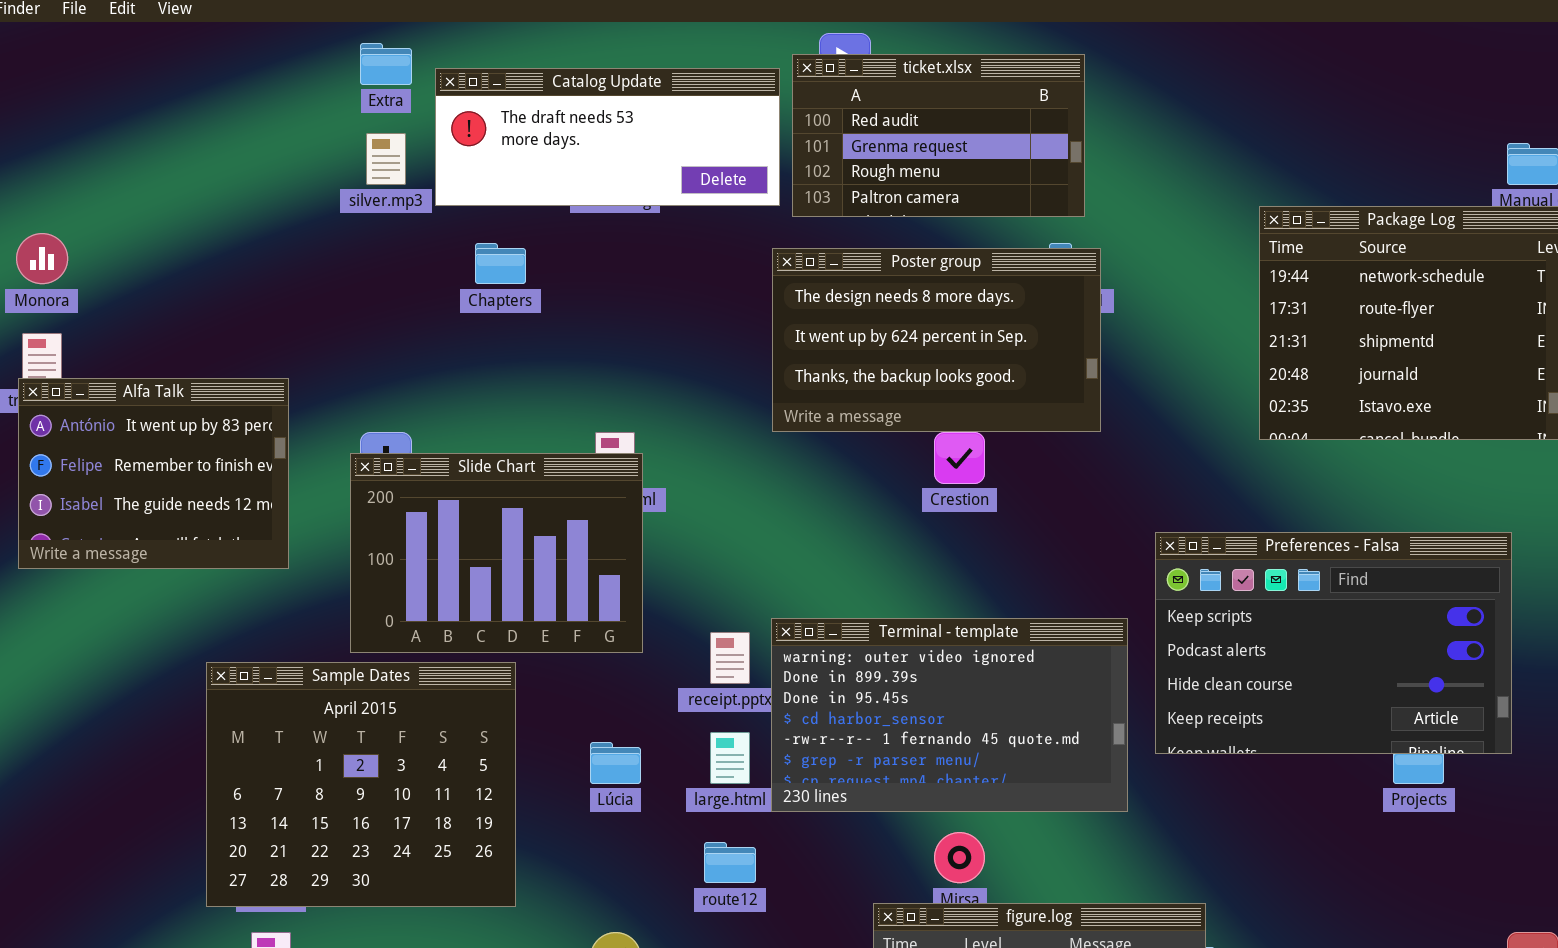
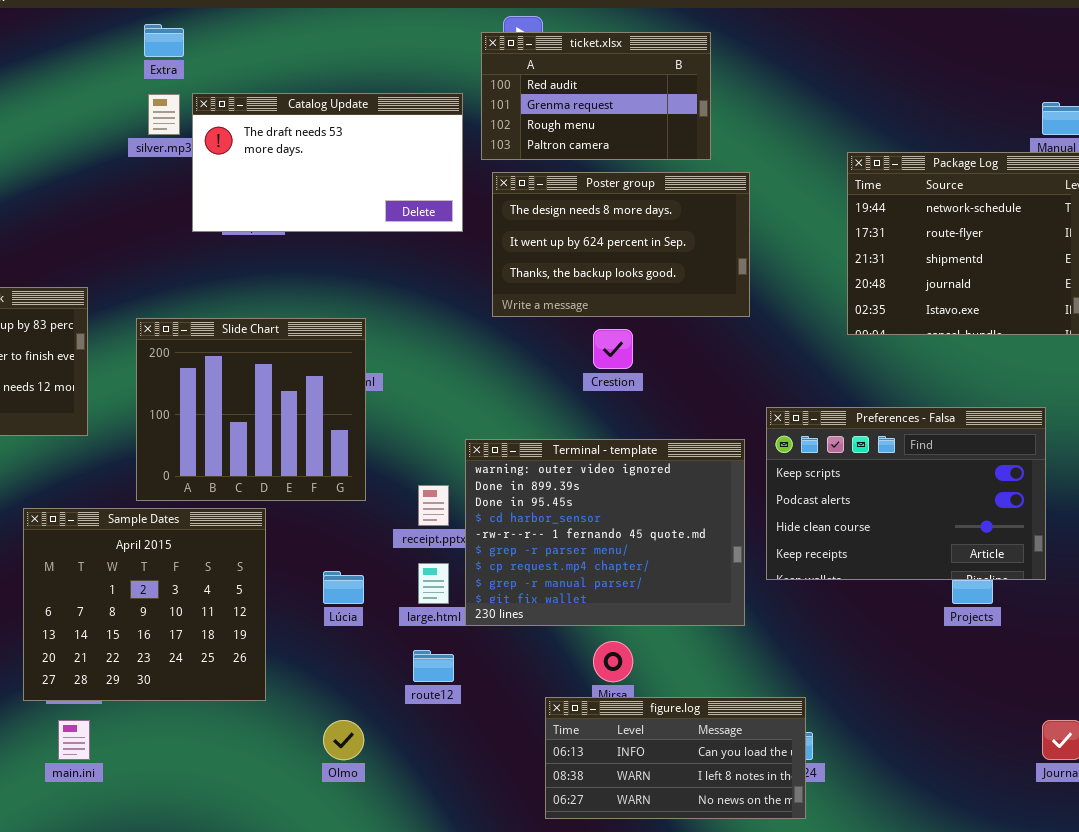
Catalog Update: [435,68,780,206] -> [192,93,463,232], moved, resized
Poster group: [772,248,1101,432] -> [492,172,750,317], moved
Slide Chart: [350,453,643,653] -> [136,318,366,501], resized
Terminal - template: [771,618,1128,812] -> [465,439,745,626], resized

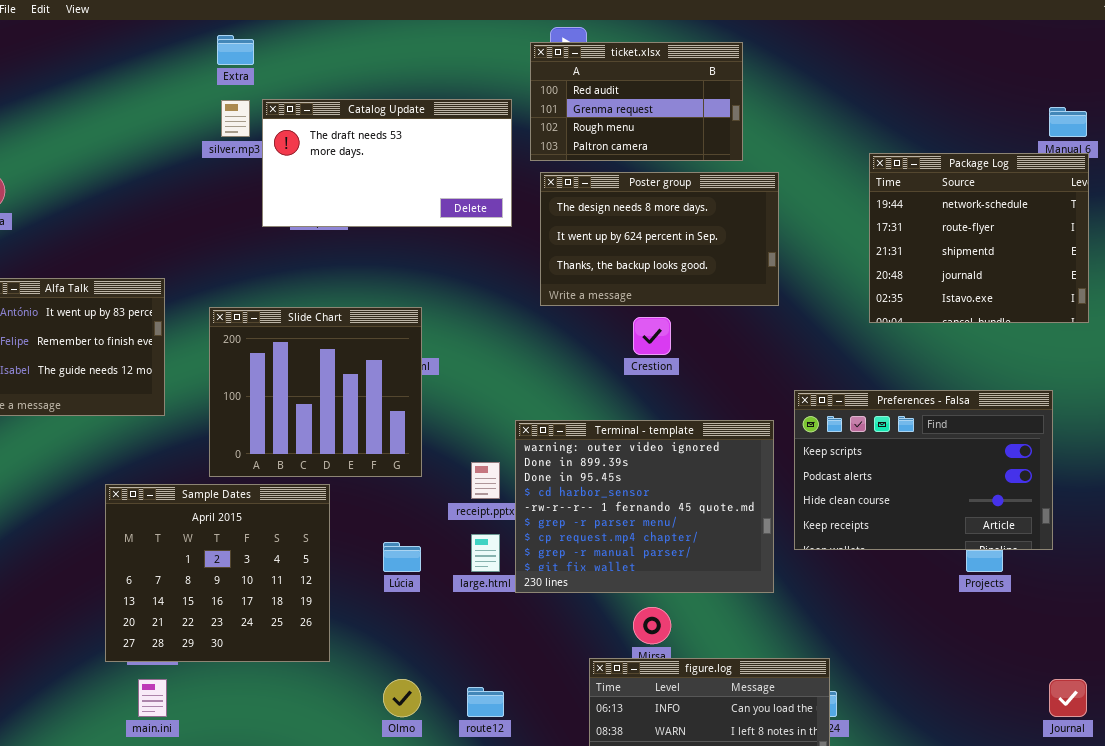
route12: [413,650,454,682] -> [467,687,504,717], moved

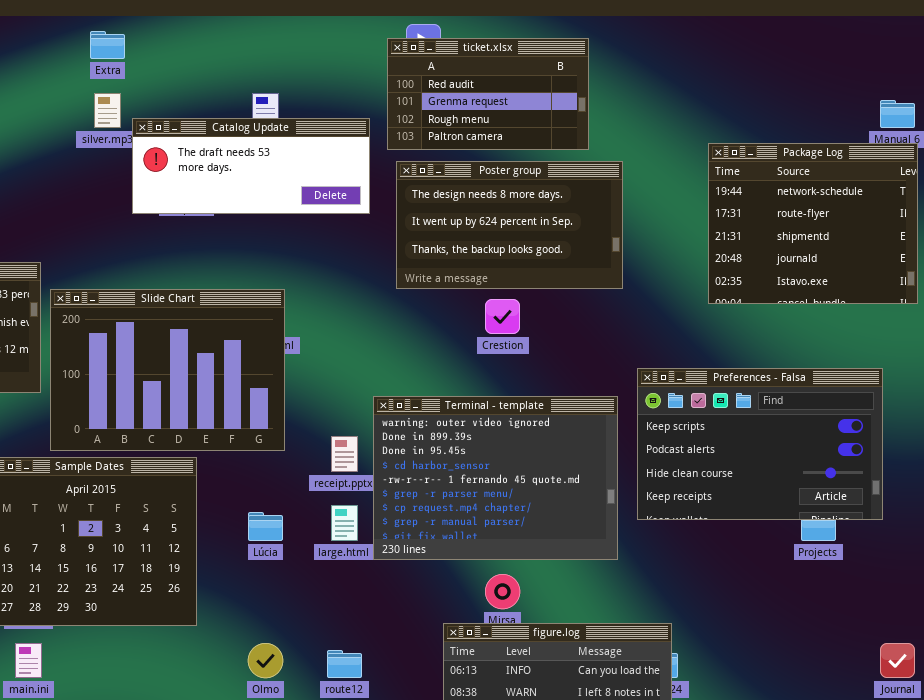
Catalog Update: [262,99,512,227] -> [132,118,370,214], resized
Slide Chart: [209,307,422,477] -> [50,289,285,451], resized

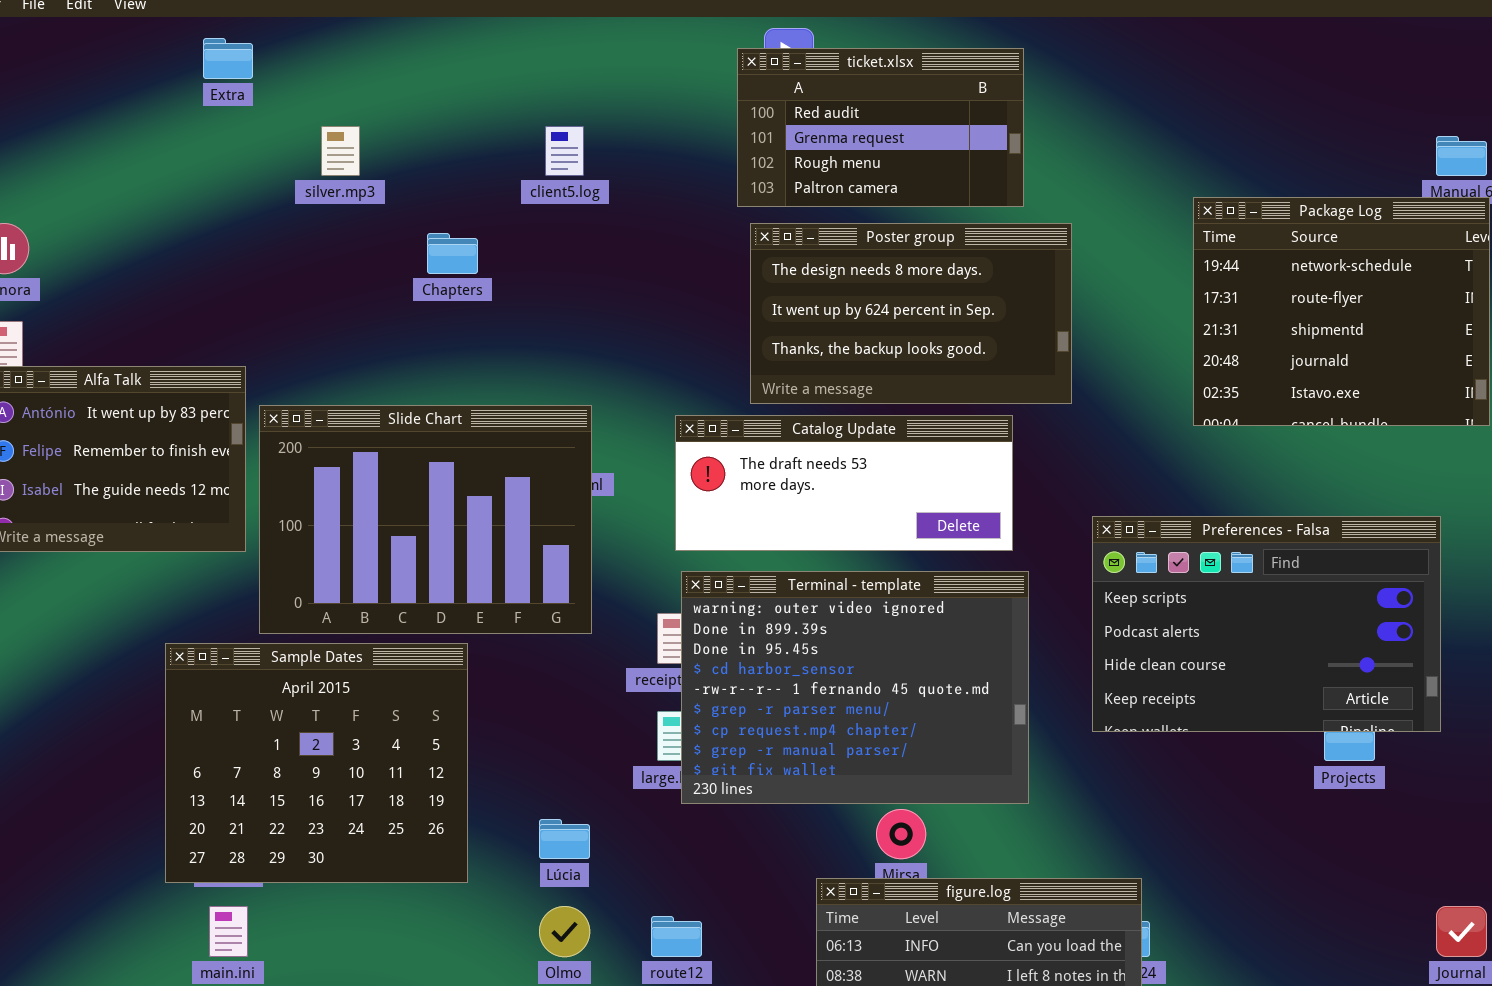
Extra: [90,31,125,59] -> [203,38,253,79], moved
Catalog Update: [132,118,370,214] -> [675,415,1013,551], moved
Terminal - template: [373,396,618,560] -> [681,571,1029,804], moved
Lúcia: [248,512,283,541] -> [539,819,590,859], moved

